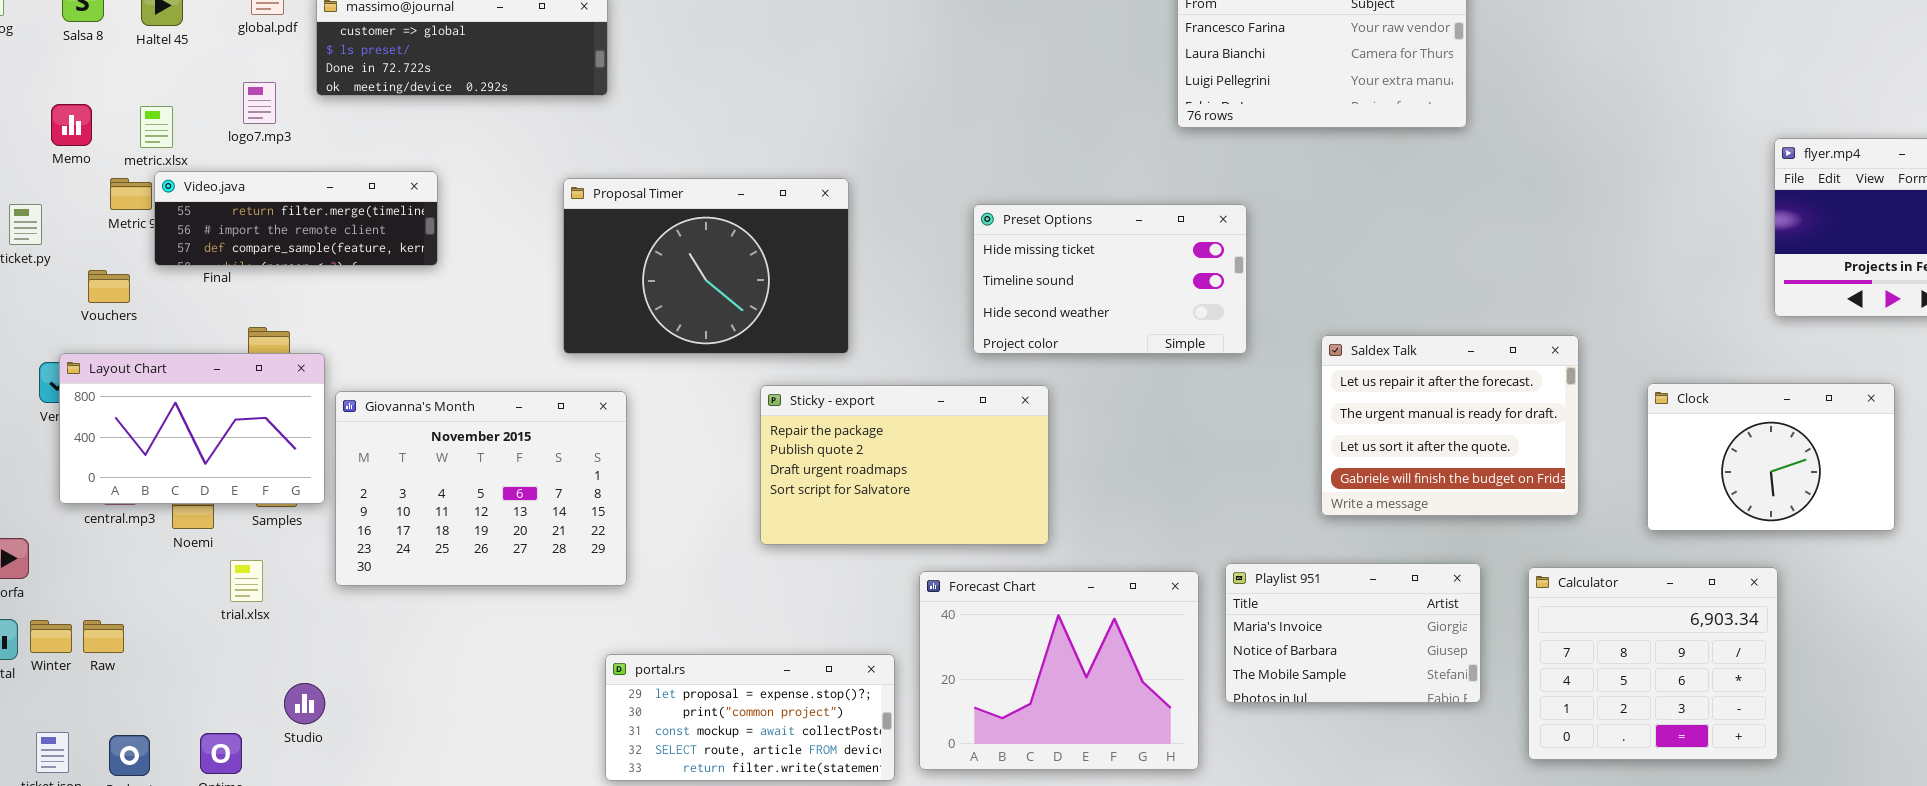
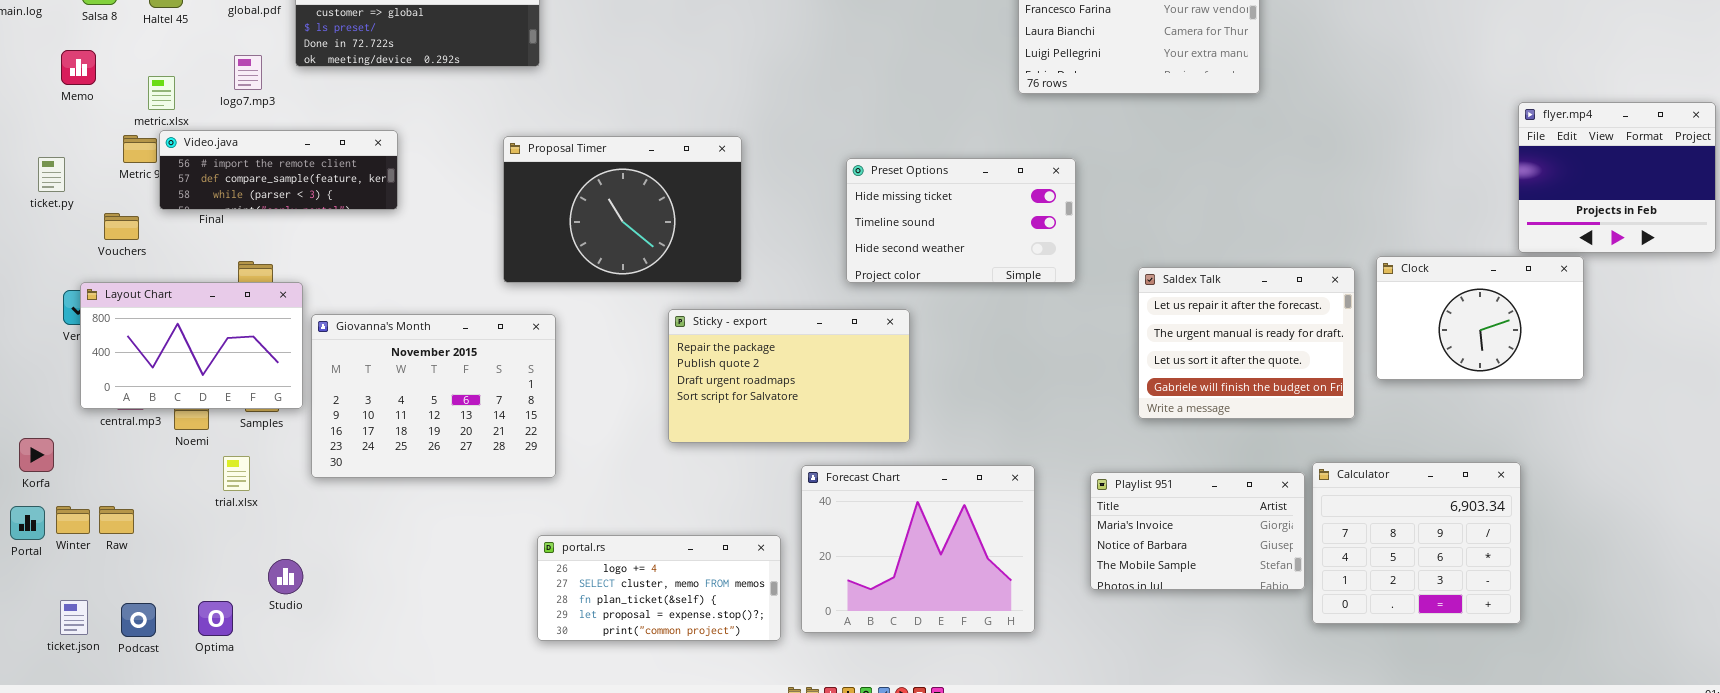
Memo: [51,104,92,146] -> [61,50,96,85], moved
Video.java: [154,171,438,266] -> [159,130,398,210], scrolled down 1 row
Clock: [1647,383,1895,531] -> [1376,256,1584,380], moved
Playlist 951: [1225,563,1481,703] -> [1090,472,1305,590], moved
portal.rs: [605,654,895,781] -> [537,535,781,641], scrolled up 3 rows

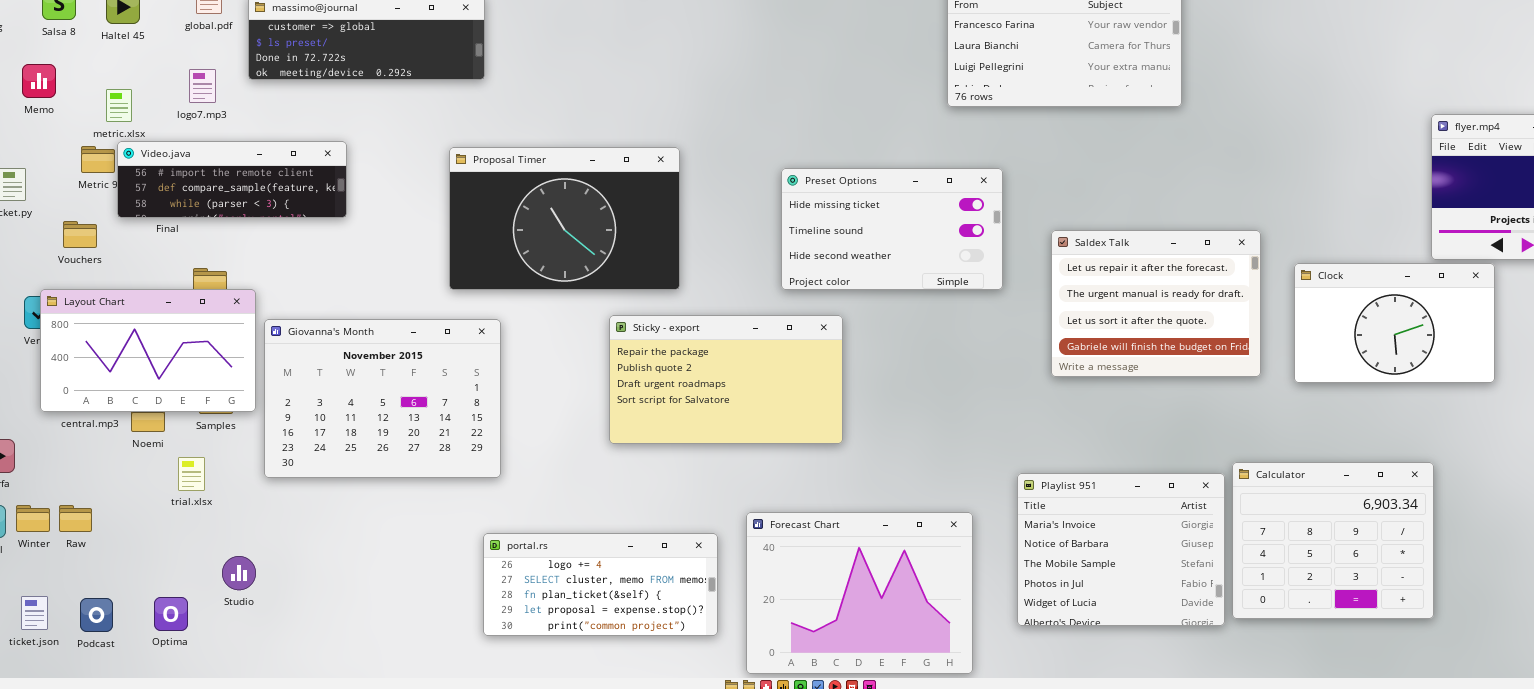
Saldex Talk: [1138,267,1355,419] -> [1051,230,1261,377], moved
Forecast Chart: [801,465,1035,633] -> [746,512,973,674], moved
Playlist 951: [1090,472,1305,590] -> [1017,473,1225,626], resized

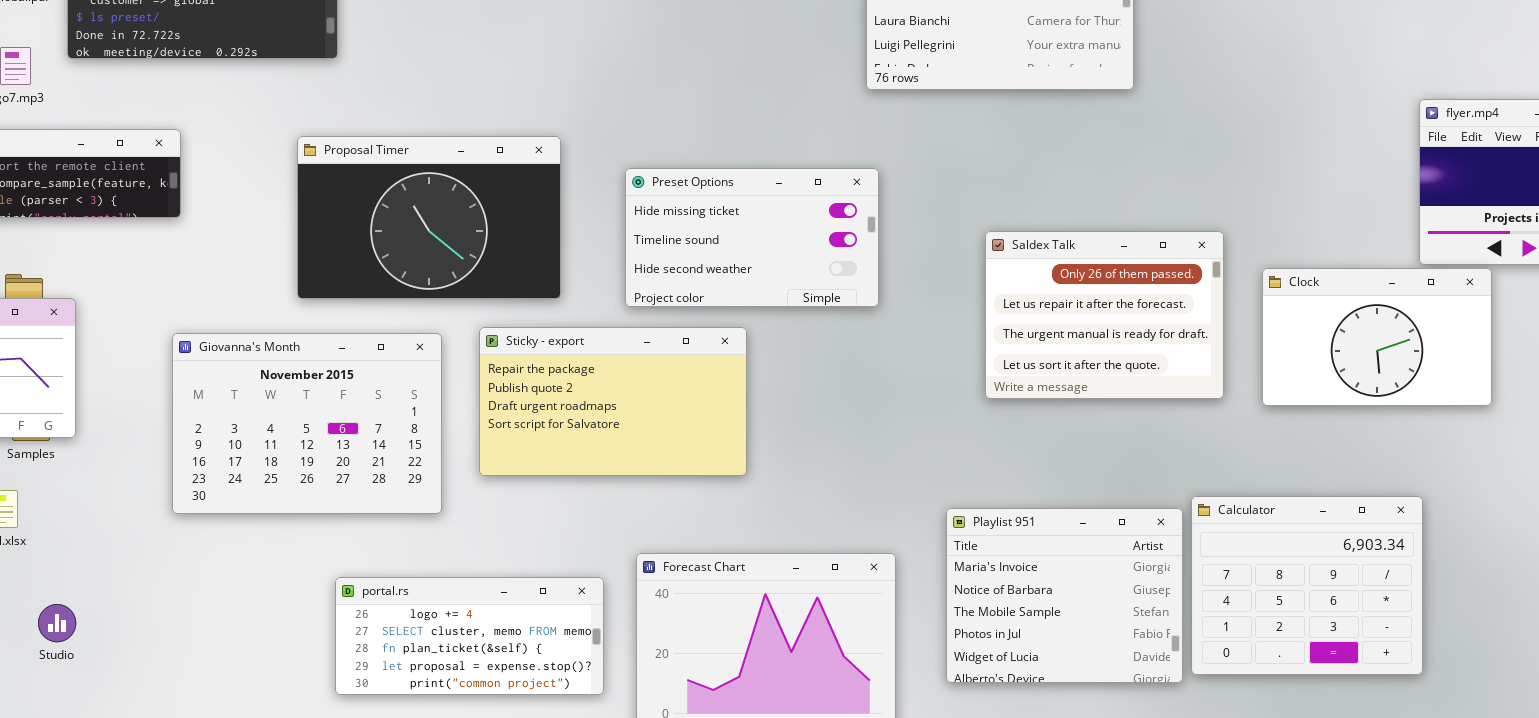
Preset Options: [781,168,1003,290] -> [625,168,879,307], moved
Saldex Talk: [1051,230,1261,377] -> [985,231,1224,399], scrolled up 1 row
Giovanna's Month: [264,319,501,478] -> [172,333,442,514], moved

